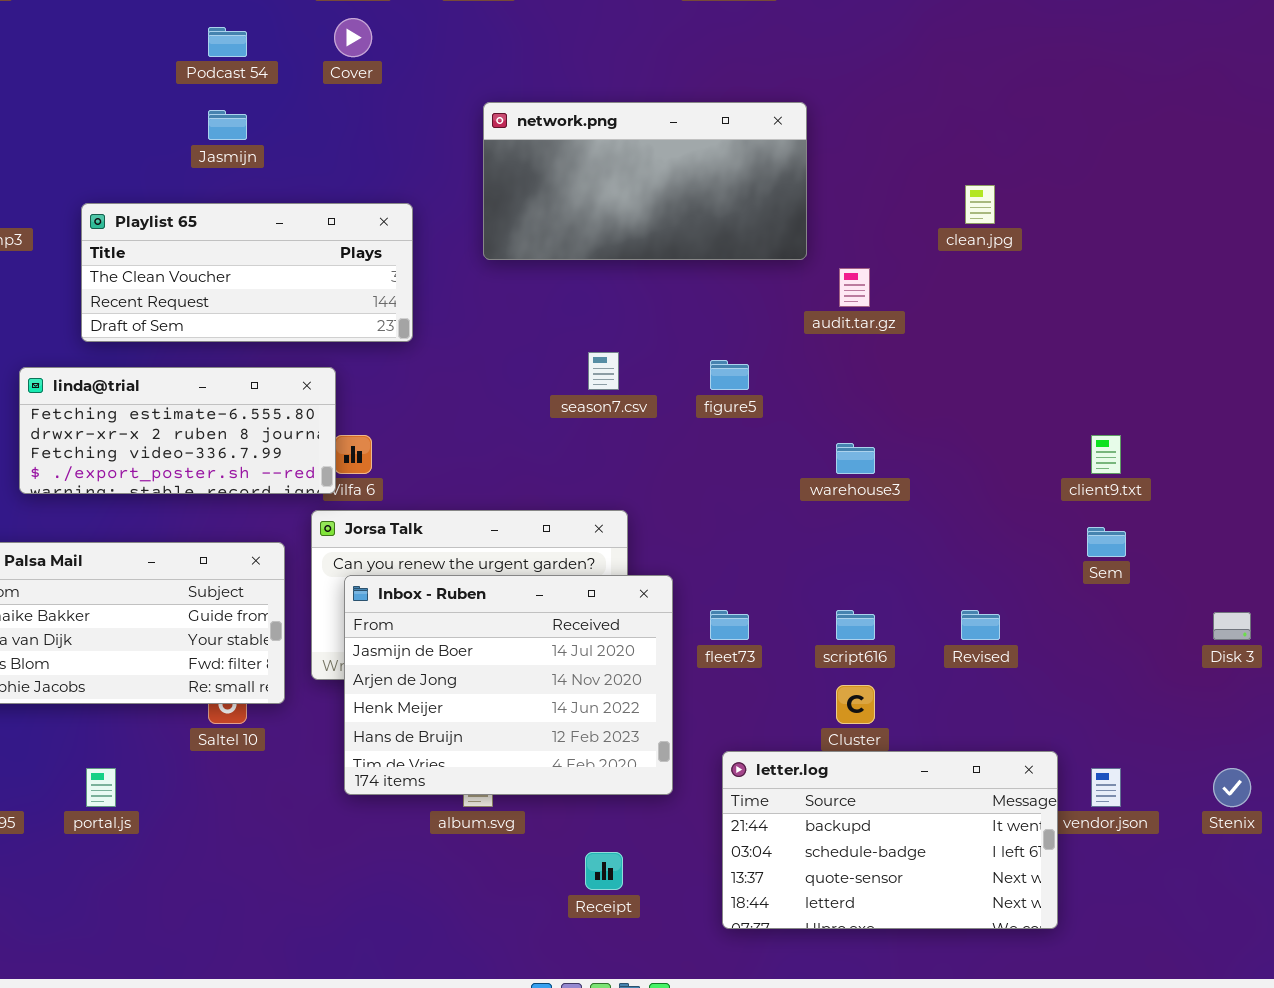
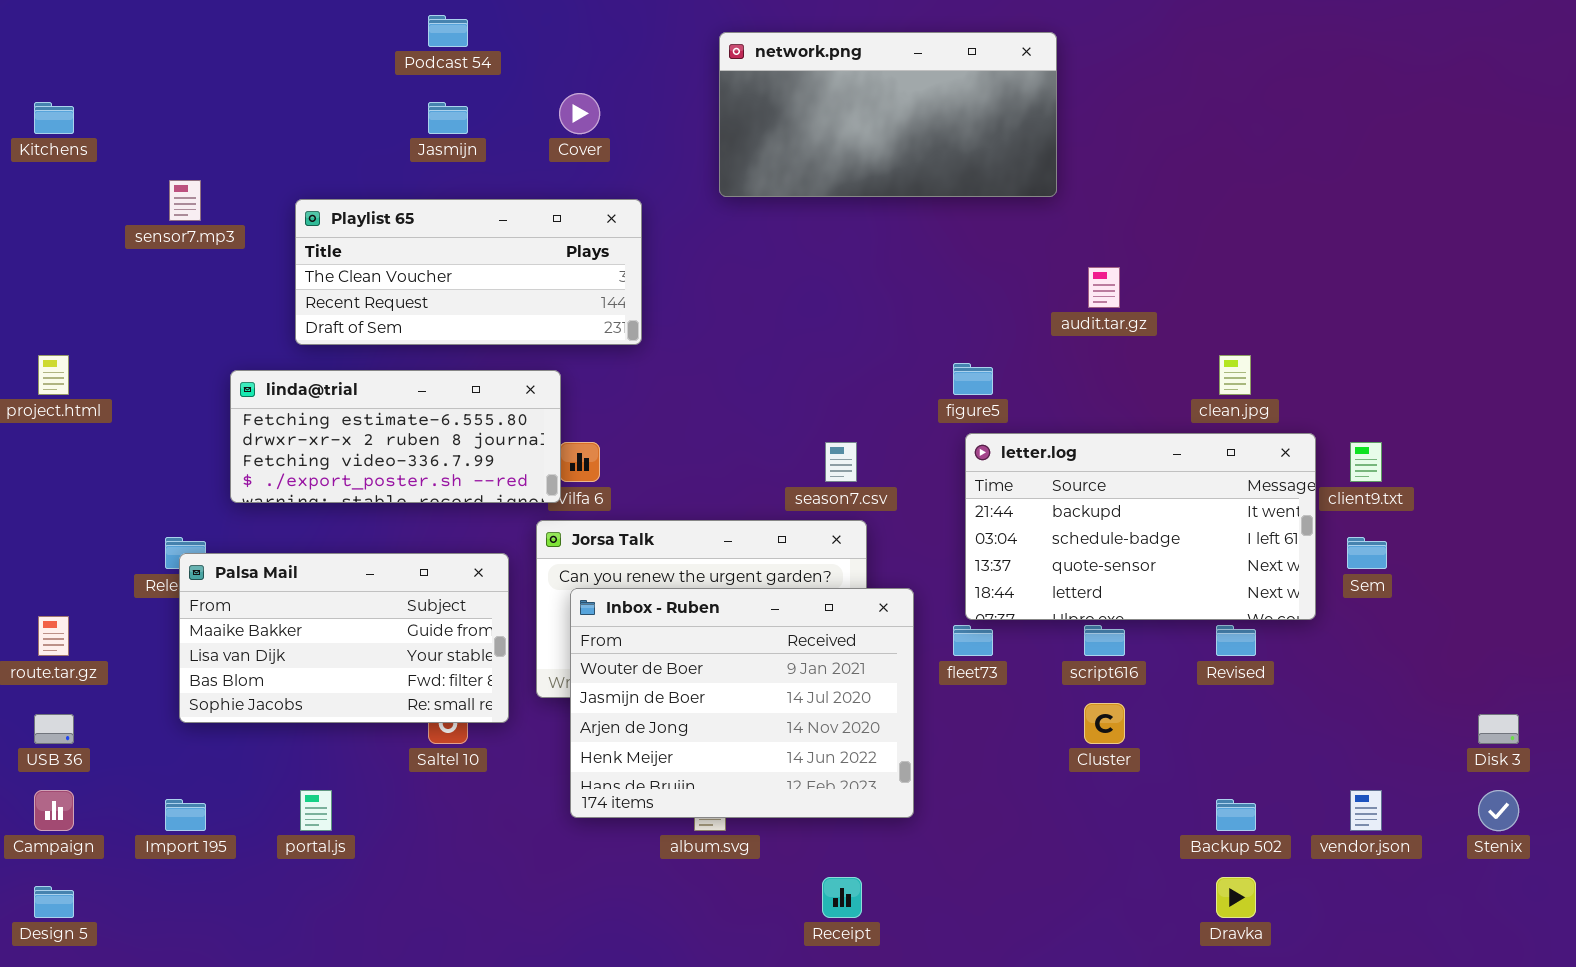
Cover: [334,18,372,57] -> [559,93,600,134], moved
network.png: [483,102,807,260] -> [719,32,1057,197], moved
clean.jpg: [965,185,995,224] -> [1219,355,1251,395], moved
season7.csv: [588,352,619,390] -> [825,442,857,482], moved
Inbox - Ruben: [344,575,673,795] -> [570,588,914,818], scrolled up 1 row
Disk 3: [1213,612,1251,640] -> [1478,714,1519,744], moved
letter.log: [722,751,1058,929] -> [965,433,1316,620], moved

